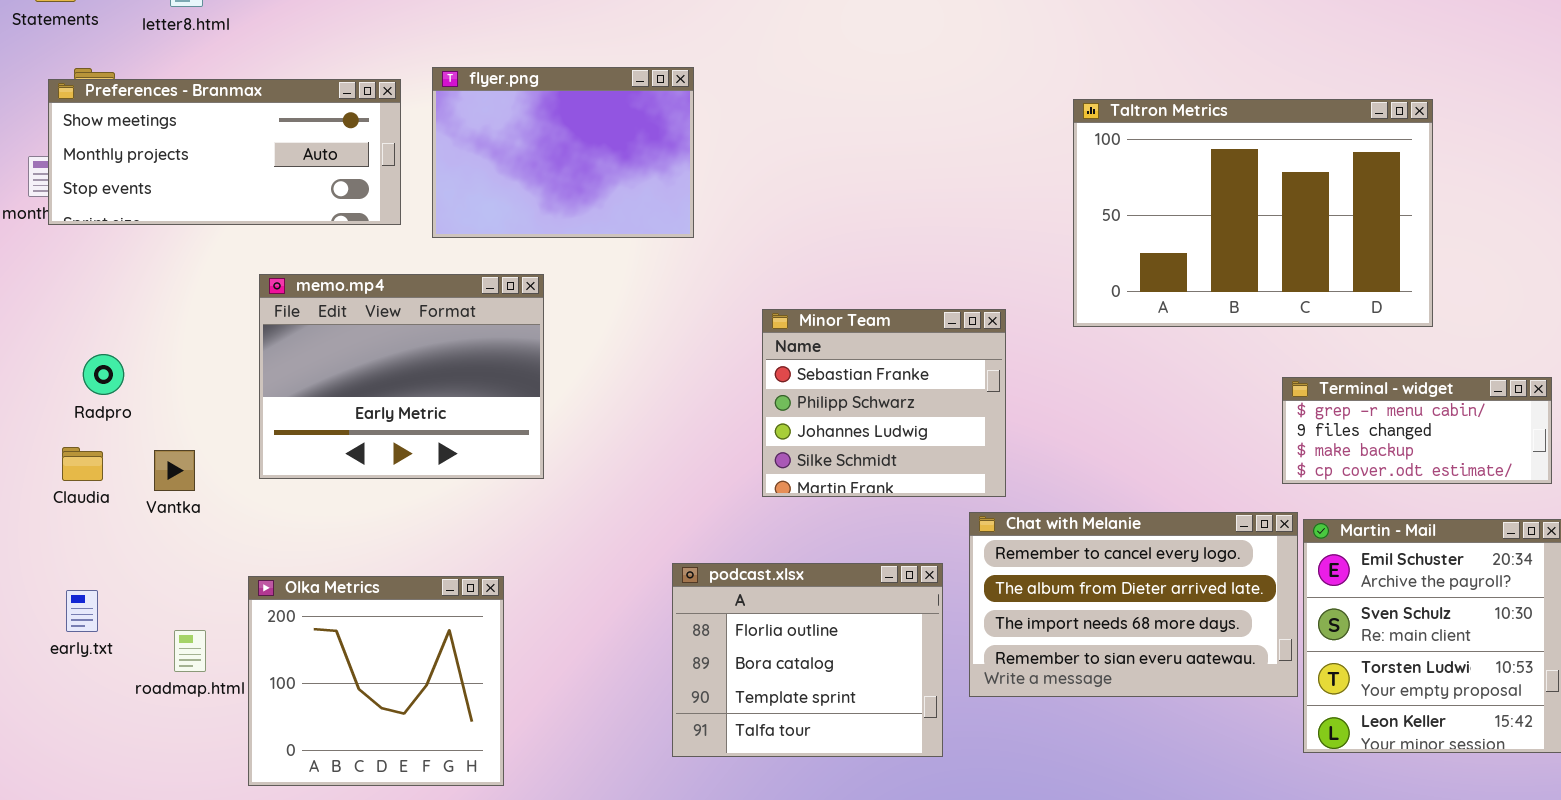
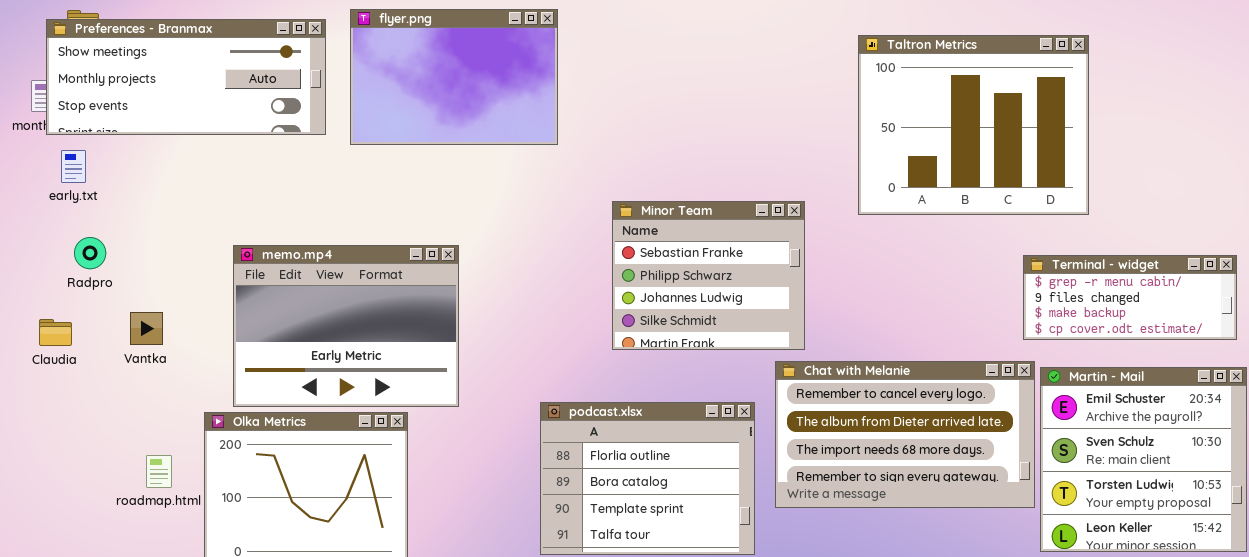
Taltron Metrics: [1073,99,1433,327] -> [858,35,1089,215], resized
memo.mp4: [259,274,544,479] -> [233,245,459,407], moved
Claudia: [62,447,103,481] -> [39,319,72,346], moved
early.txt: [66,590,98,632] -> [61,150,86,183], moved

